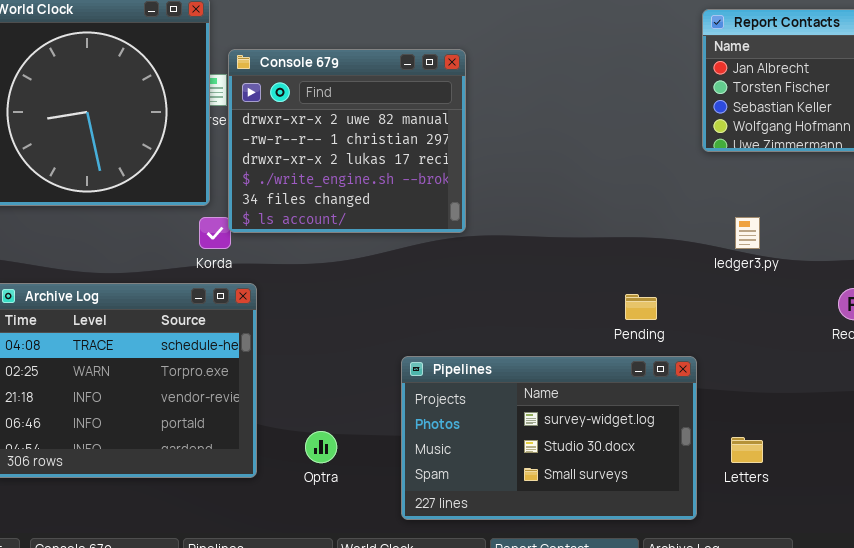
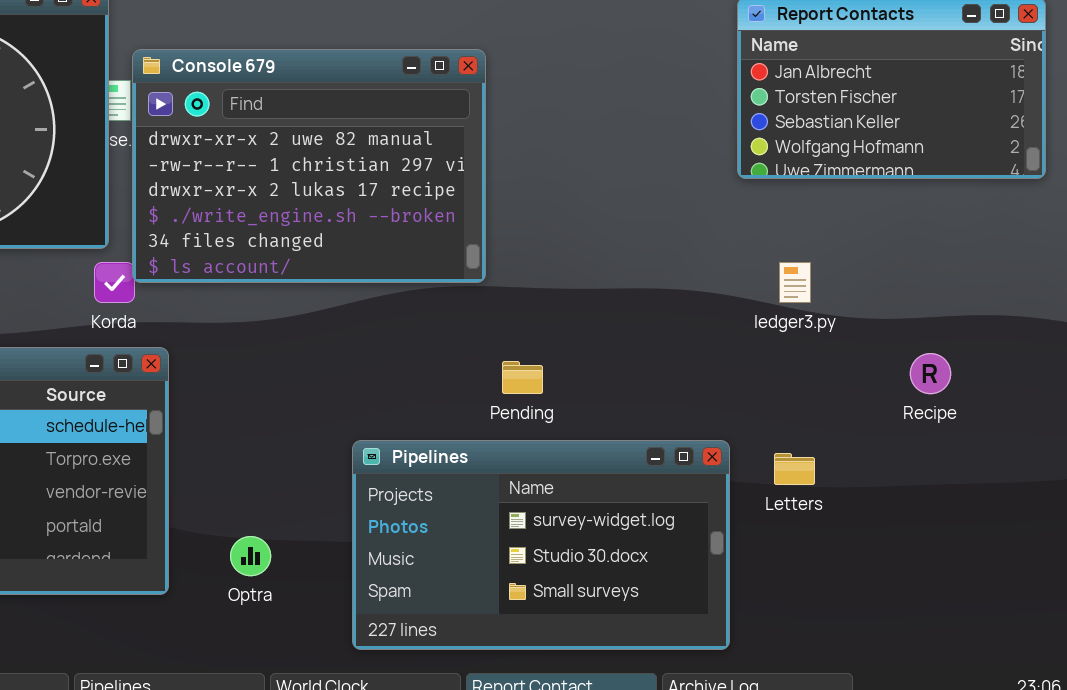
Console 679: [228,49,466,233] -> [132,49,486,283], resized
Pending: [625,294,657,320] -> [502,361,543,394], moved
Letters: [731,437,763,463] -> [774,453,815,485], moved

